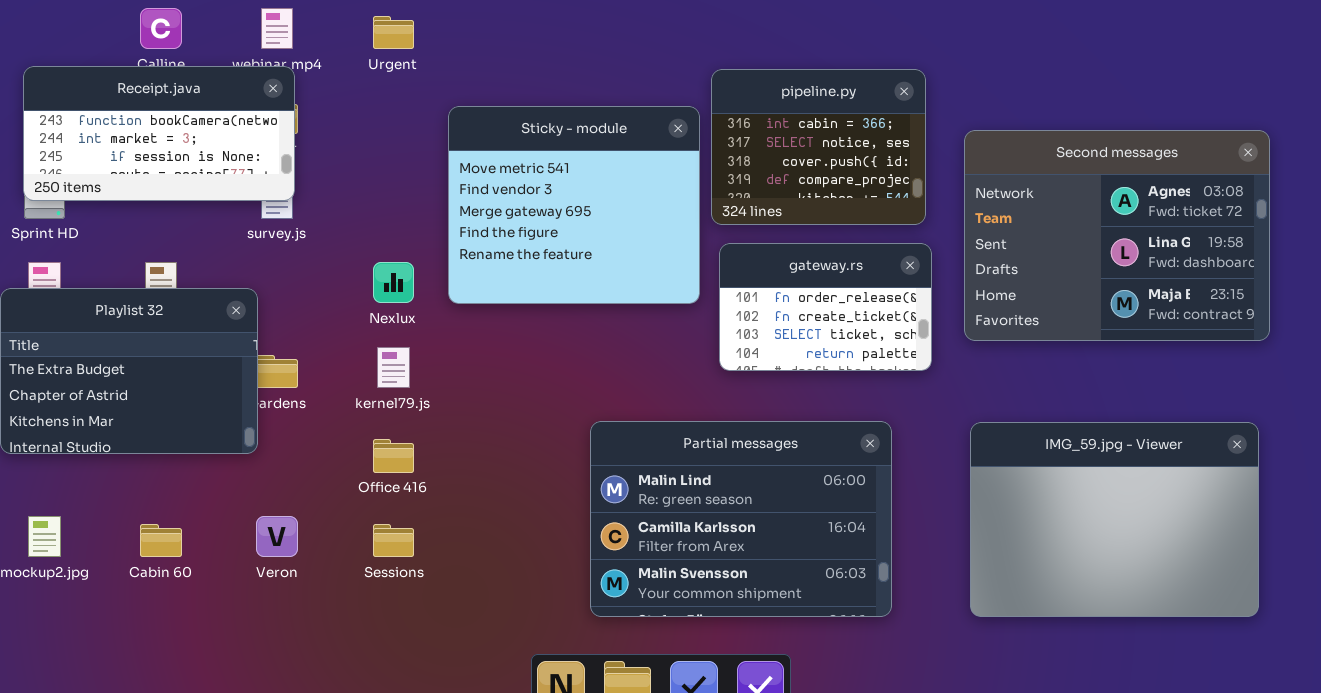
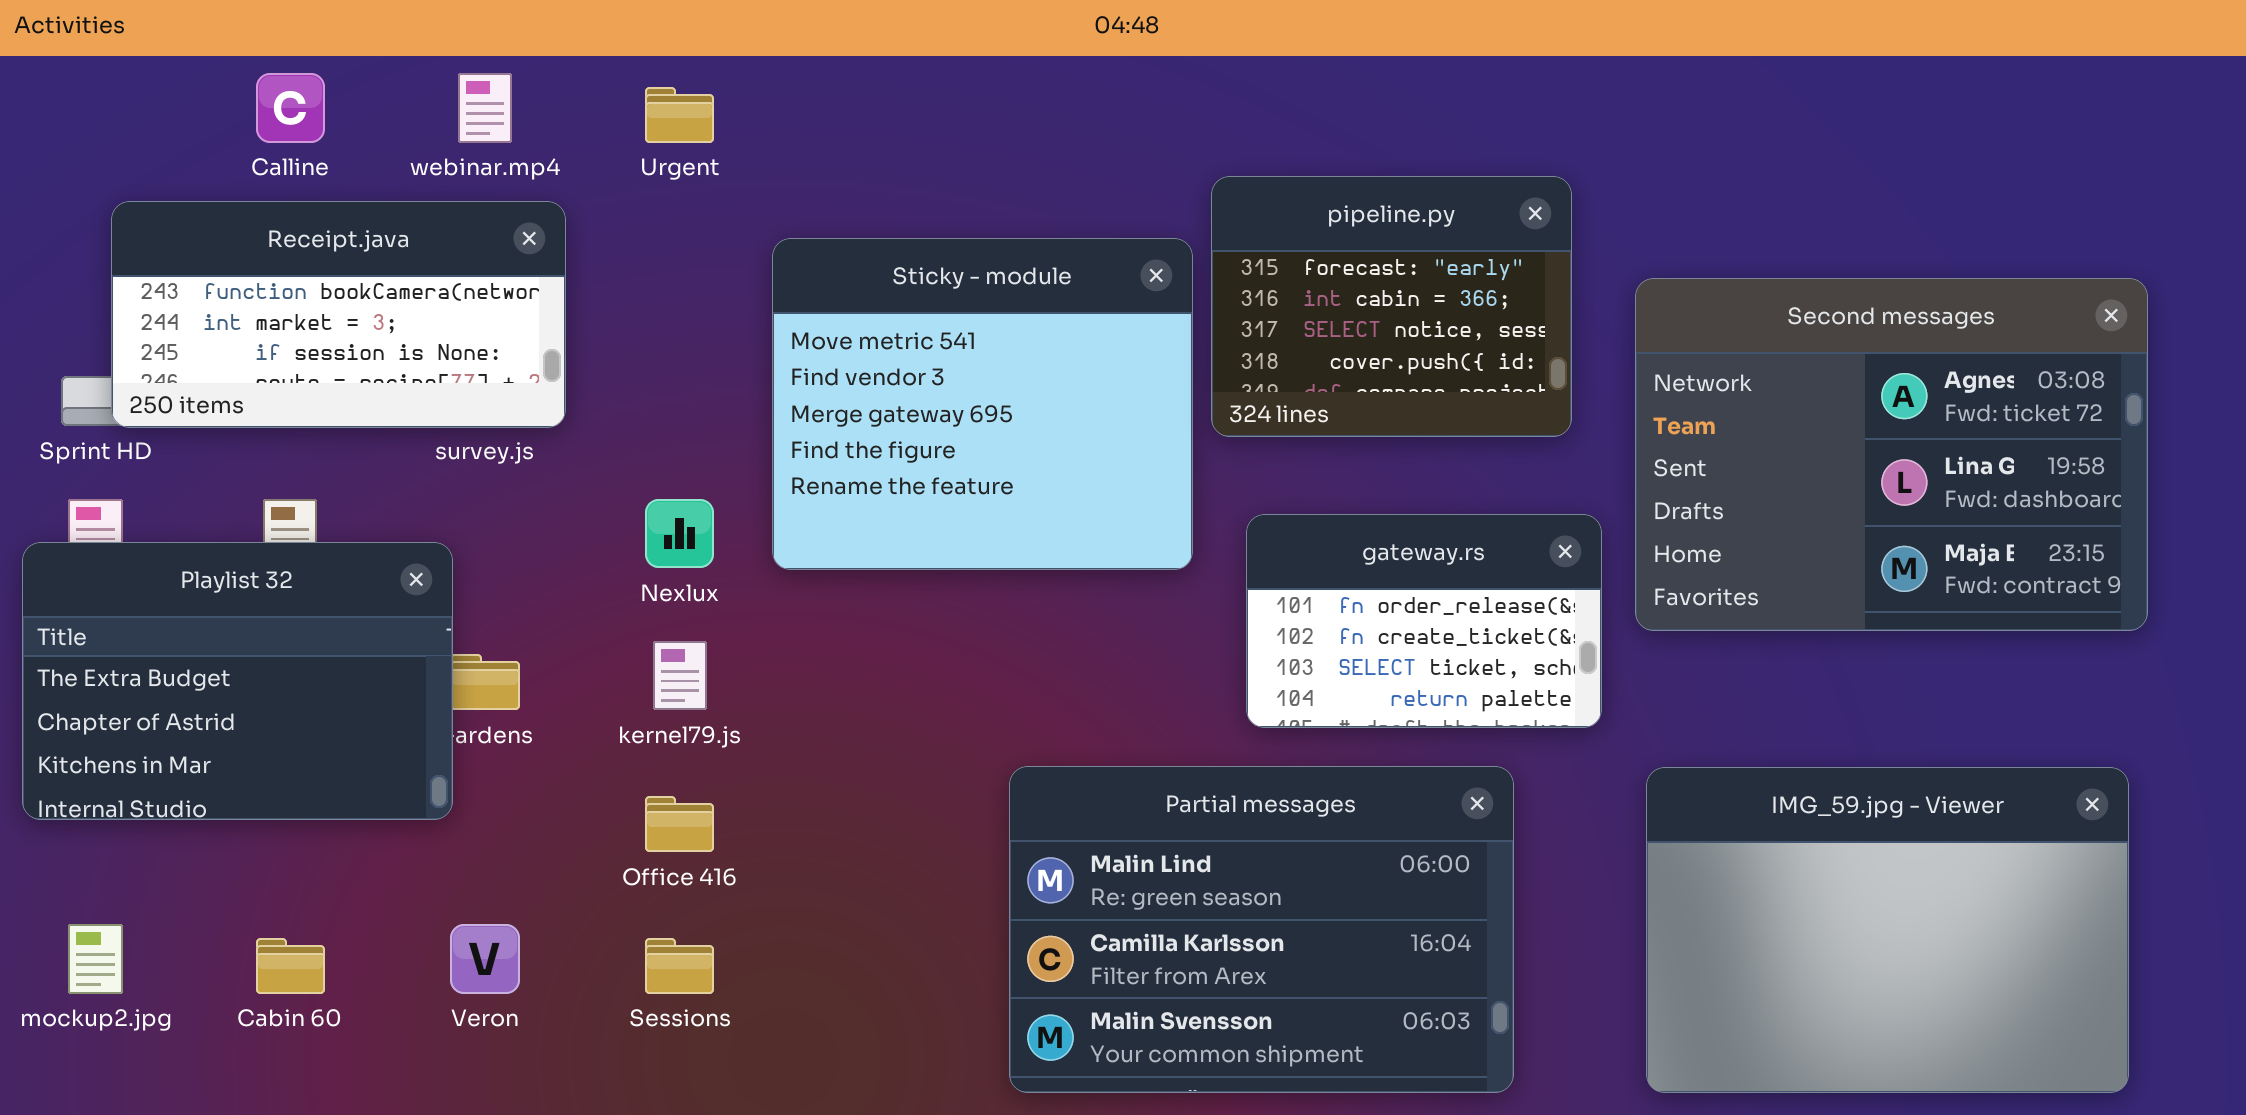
Receipt.java: [23,66,295,201] -> [111,201,566,428], moved
pipeline.py: [711,69,926,225] -> [1211,176,1572,437], scrolled up 1 row
gateway.rs: [719,243,932,371] -> [1246,514,1602,728], moved

